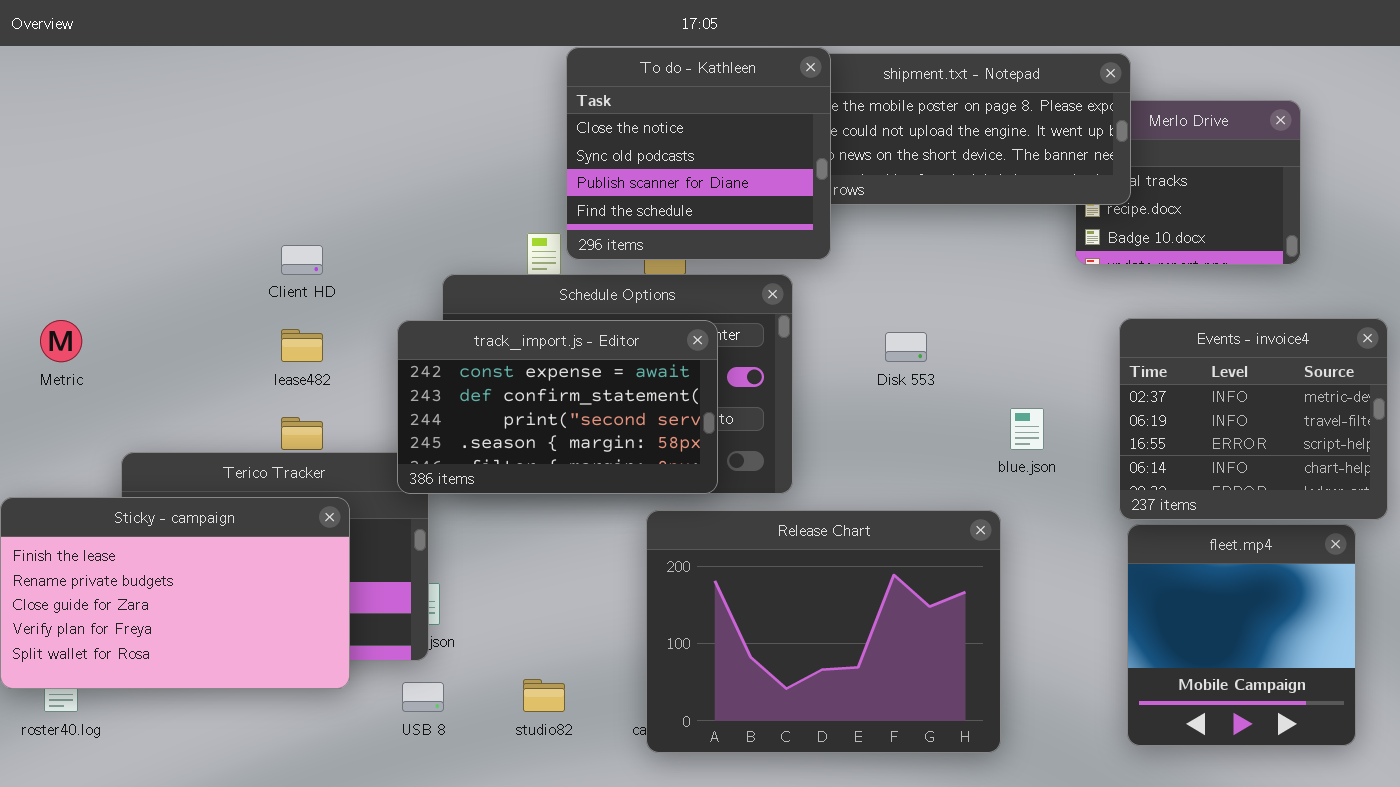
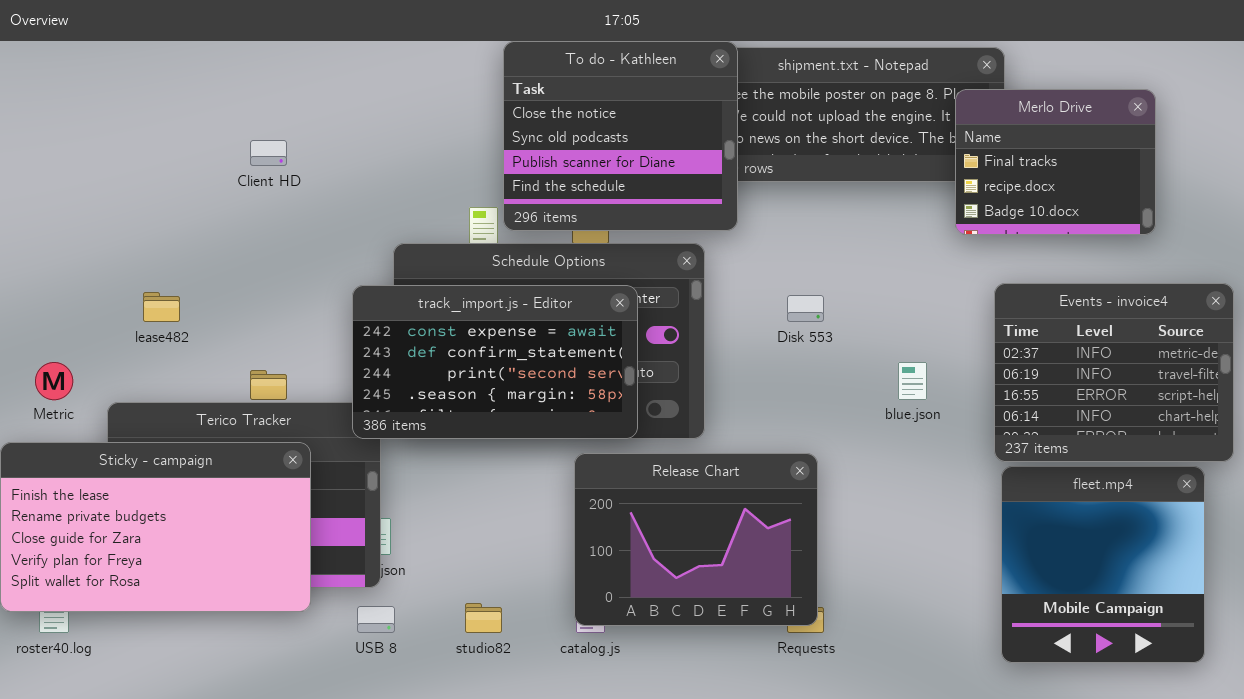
Merlo Drive: [1075,100,1301,265] -> [955,89,1156,235], raised
Client HD: [281,245,323,275] -> [250,140,287,166], moved
Metric: [40,320,82,362] -> [35,362,73,400], moved
lease482: [281,329,323,362] -> [143,292,180,322], moved
Release Chart: [646,510,1001,753] -> [574,453,818,626], resized

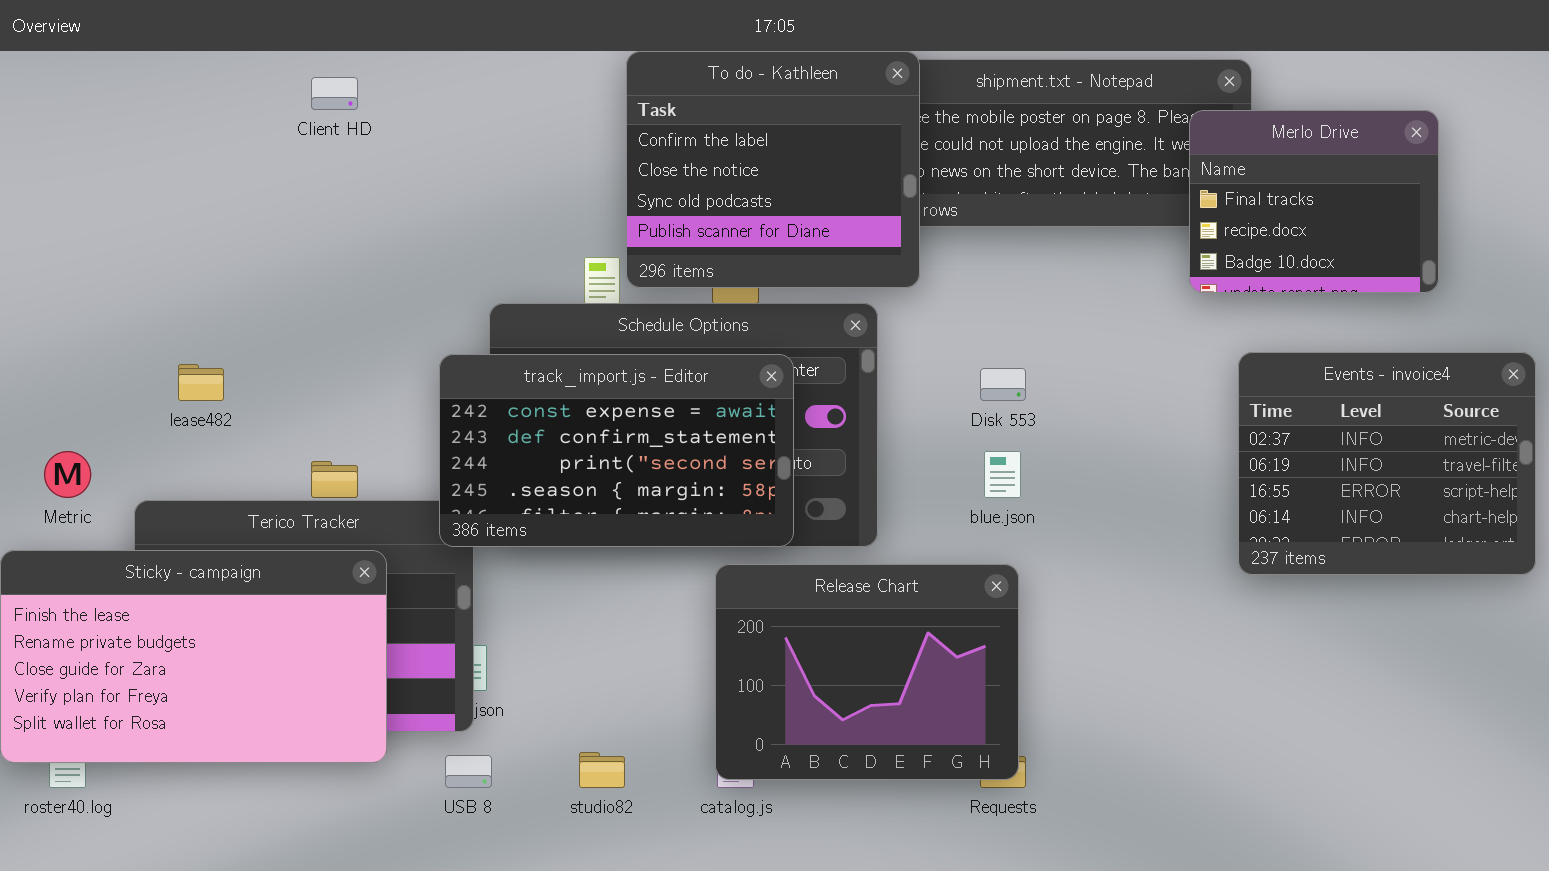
To do - Kathleen: [503,41,738,231] -> [626,51,920,288], scrolled up 1 row
Client HD: [250,140,287,166] -> [311,77,358,110], moved
blue.json: [898,362,927,400] -> [984,451,1021,498], moved
fleet.mp4: [1001,466,1205,663] -> none, closed

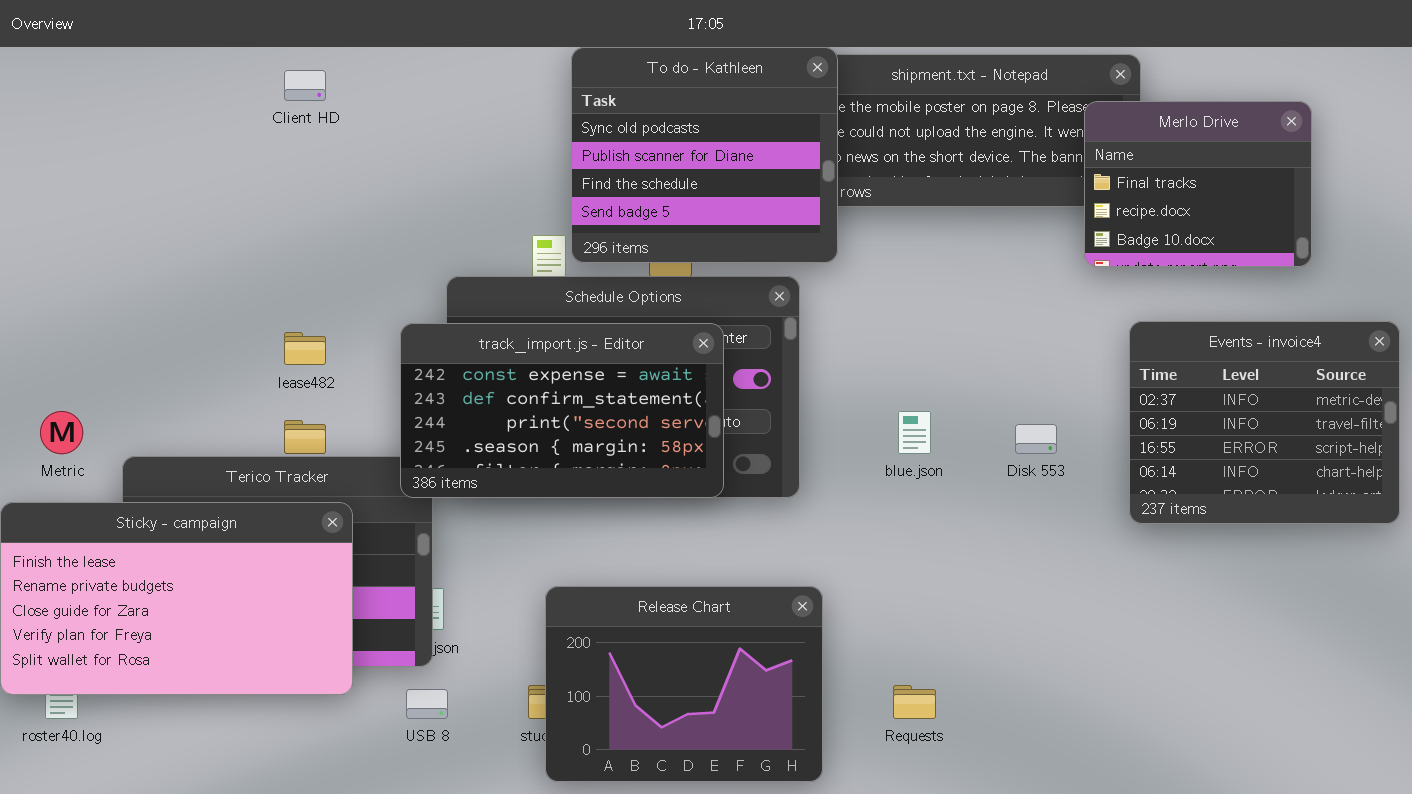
To do - Kathleen: [626,51,920,288] -> [571,47,838,263], scrolled down 2 rows
lease482: [178,364,224,401] -> [284,332,326,365], moved
Disk 553: [980,368,1026,401] -> [1015,424,1057,454], moved
Release Chart: [715,564,1019,780] -> [545,586,823,782], moved

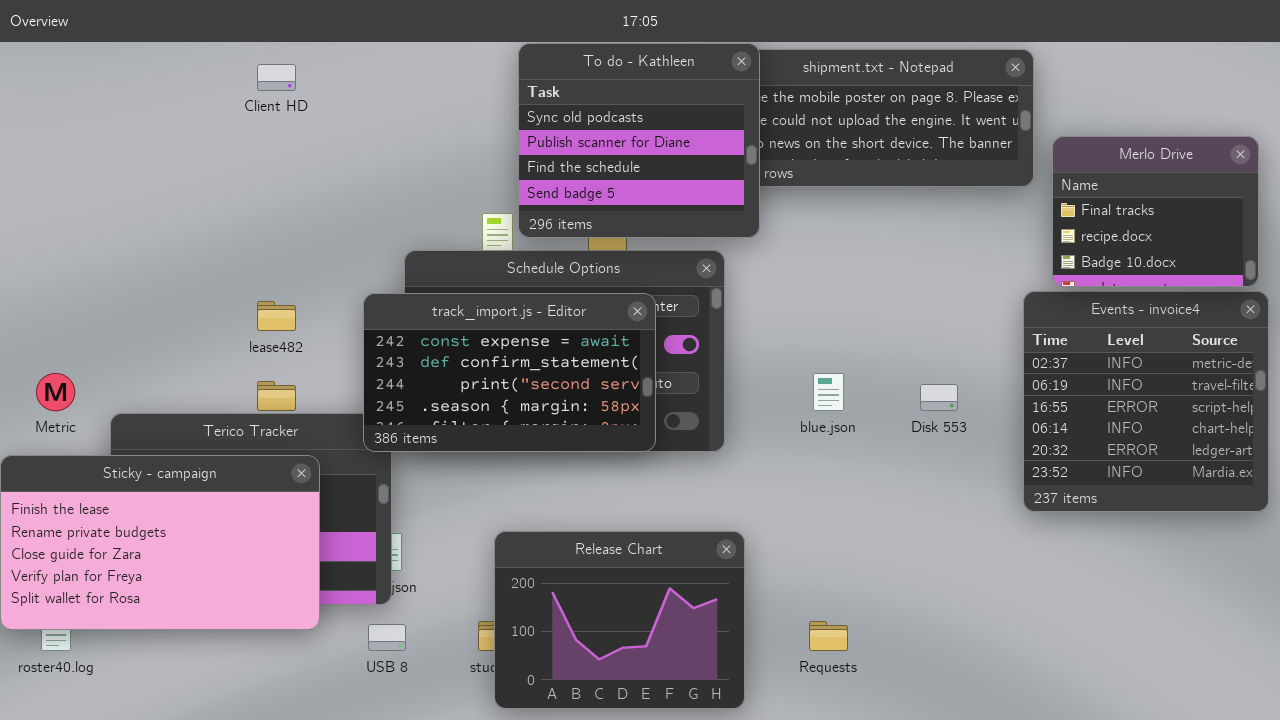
Merlo Drive: [1084,101,1312,267] -> [1052,136,1259,287], moved
Events - invoice4: [1129,321,1400,524] -> [1023,291,1269,512], resized

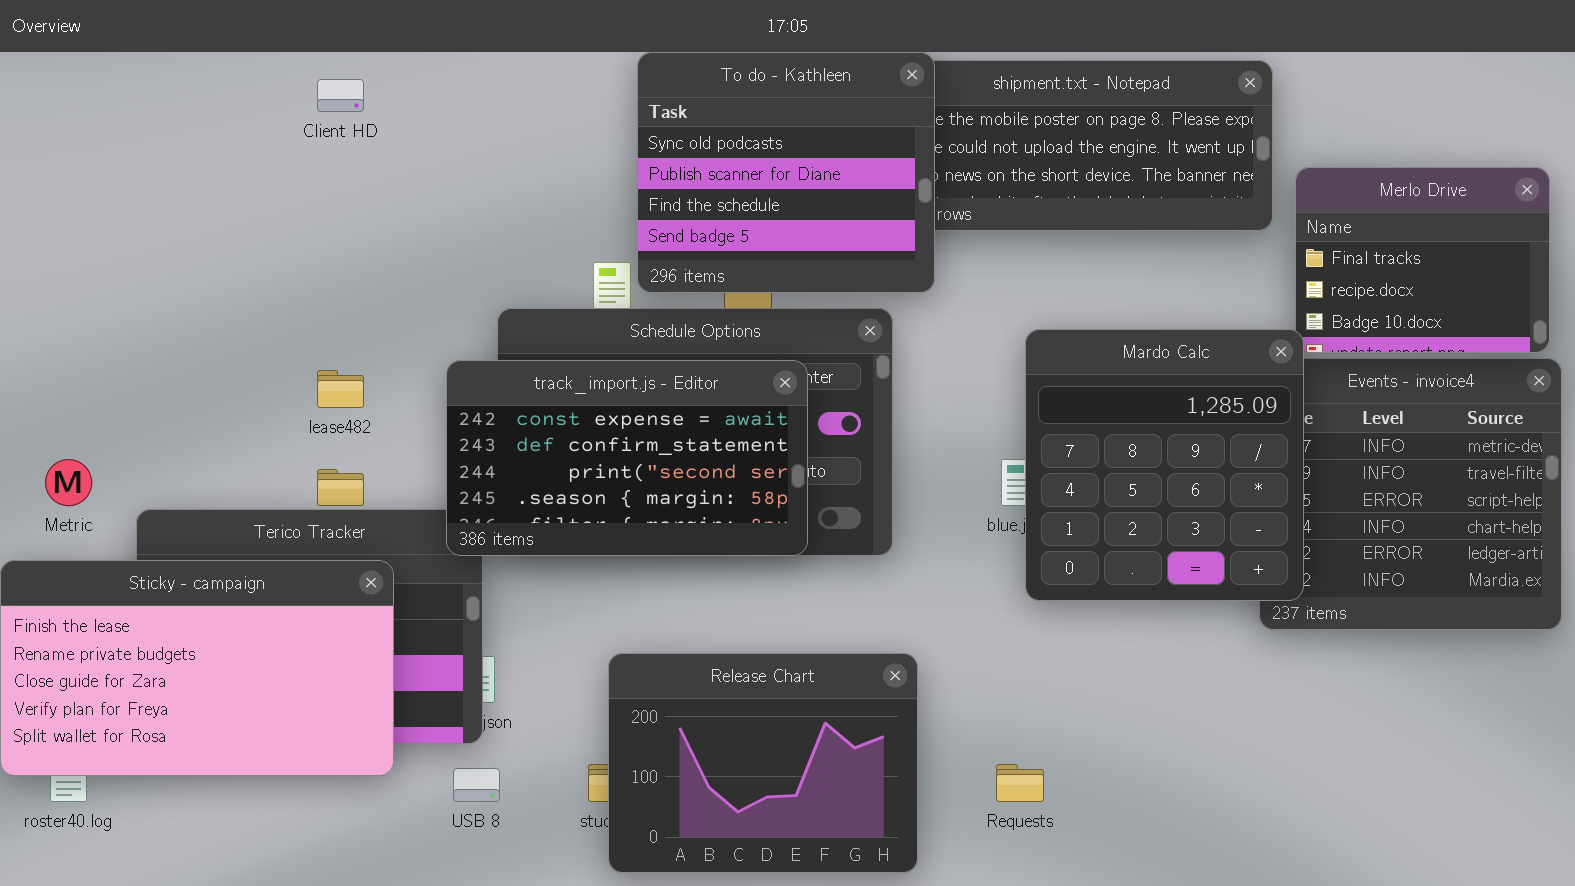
Mardo Calc: none -> [1025,329,1304,601], opened

